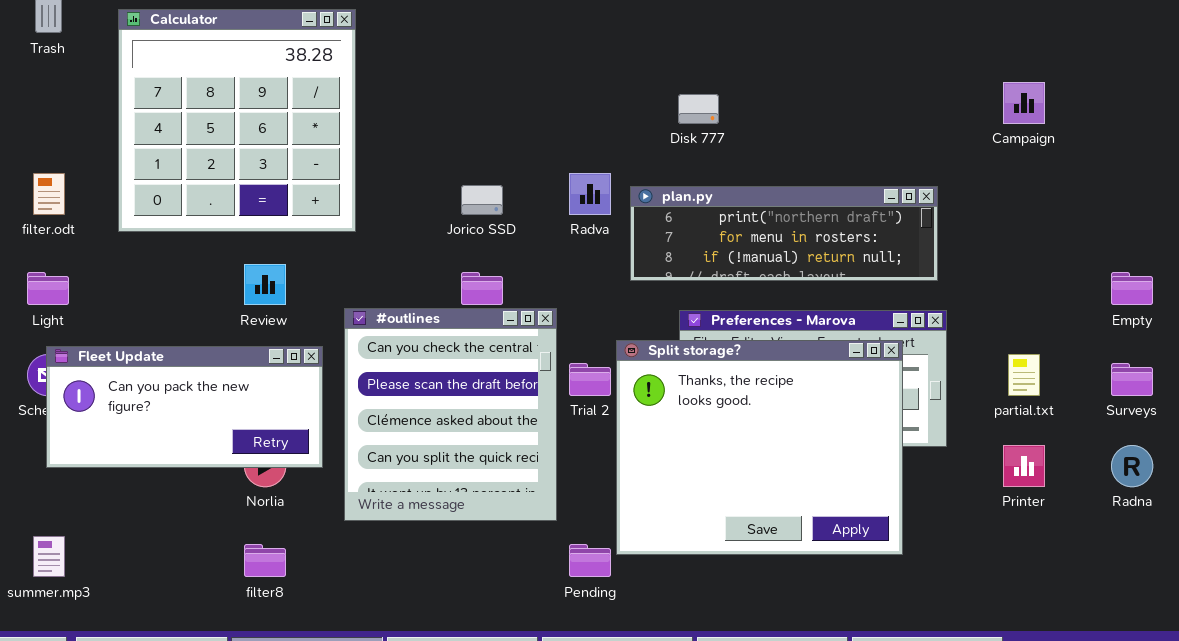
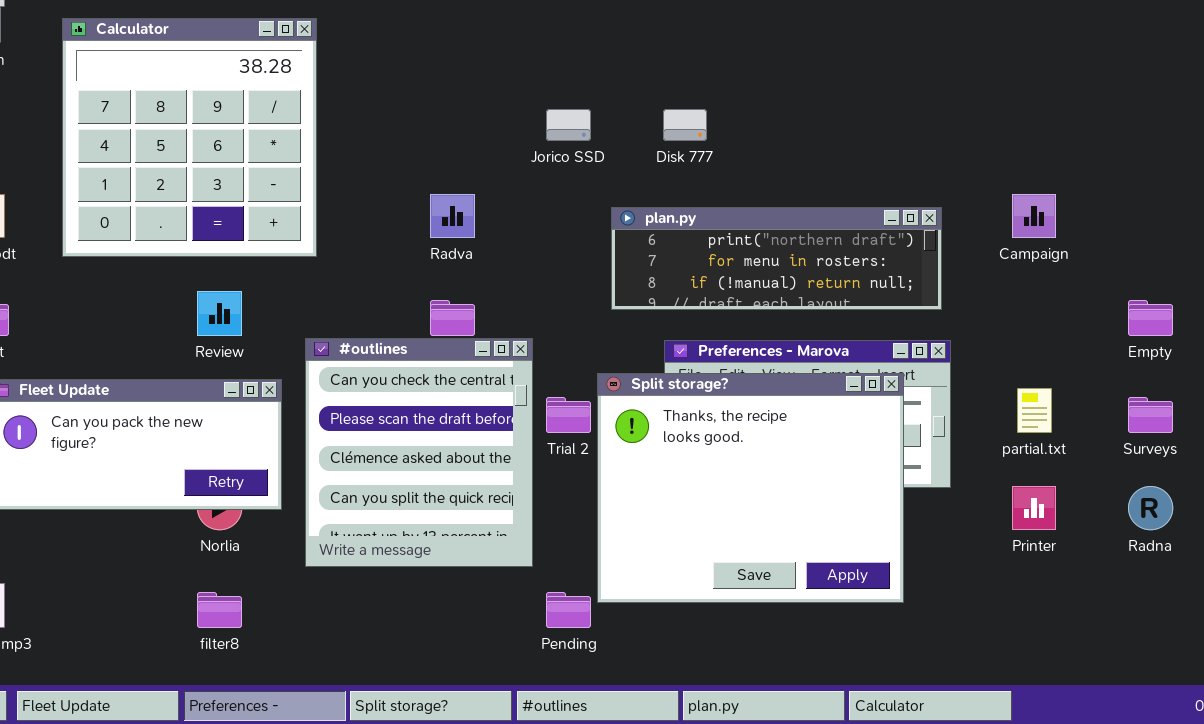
Campaign: [1003,82,1045,124] -> [1012,194,1056,238], moved
Radva: [569,173,611,215] -> [430,194,475,238], moved
Jorico SSD: [461,185,503,215] -> [546,109,591,141], moved

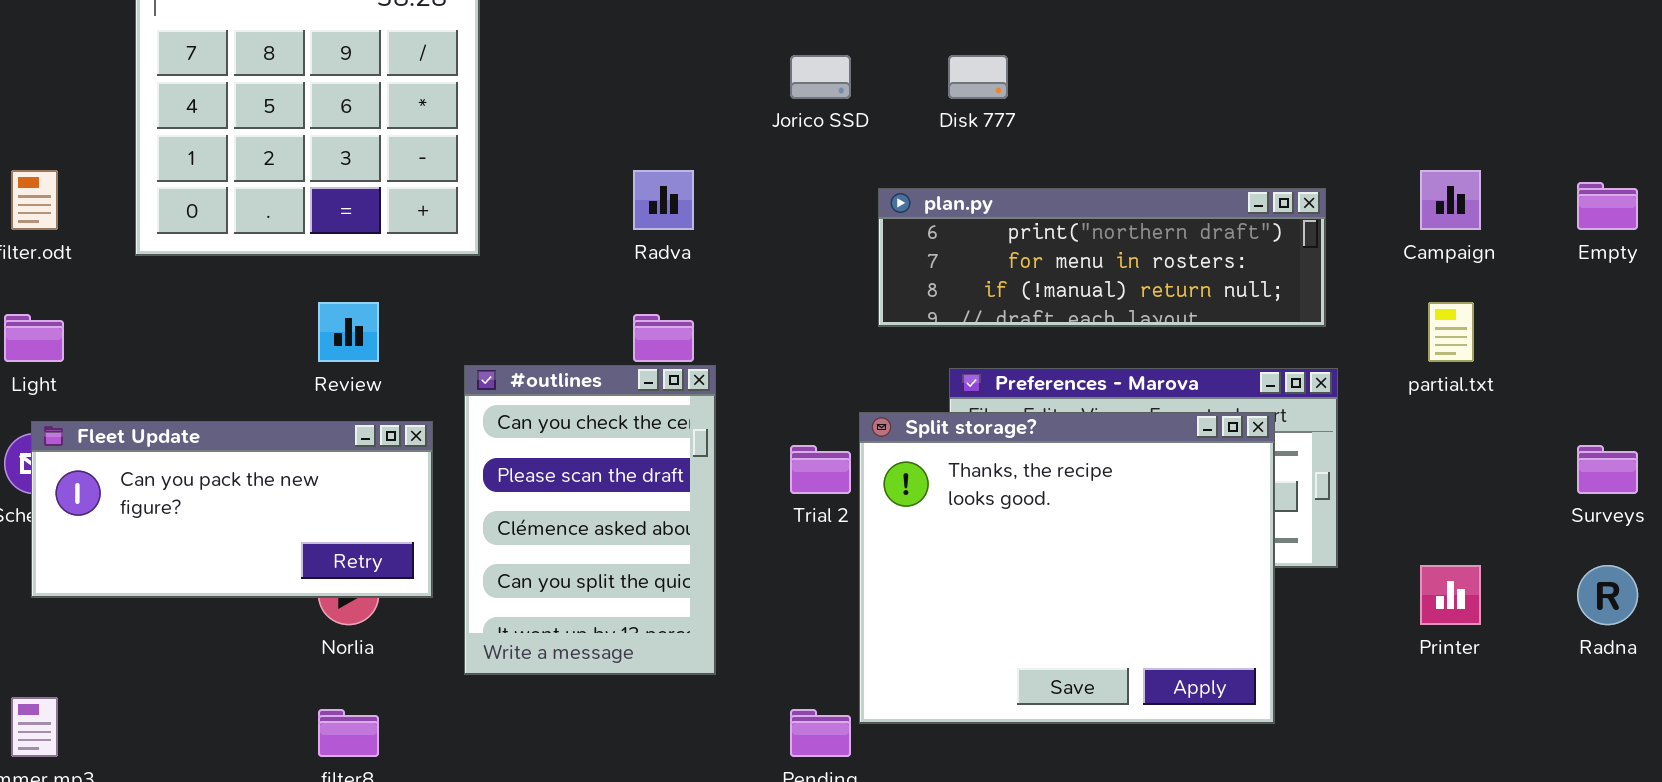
Empty: [1128,300,1173,336] -> [1577,182,1638,230], moved
#outlines: [305,338,533,567] -> [464,365,716,675], resized
partial.txt: [1017,388,1052,433] -> [1428,302,1474,362], moved

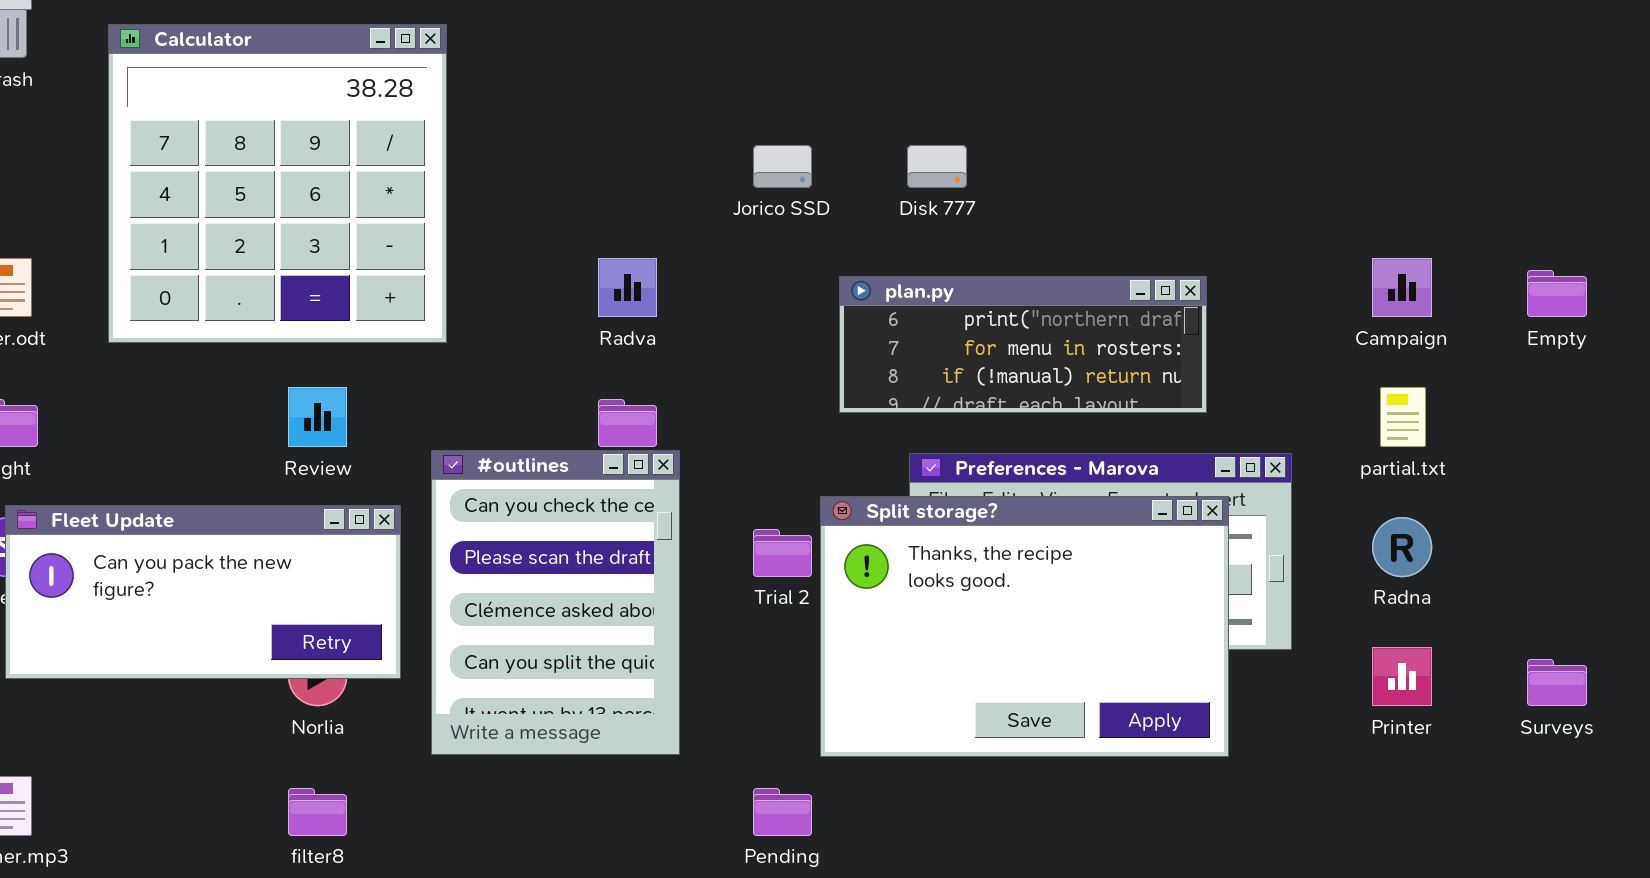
plan.py: [878,188,1326,327] -> [839,276,1207,413], resized
Split storage?: [859,412,1275,724] -> [820,496,1229,757], resized
Surveys: [1577,445,1638,494] -> [1527,659,1587,706], moved
Radna: [1577,565,1638,625] -> [1372,517,1432,577], moved

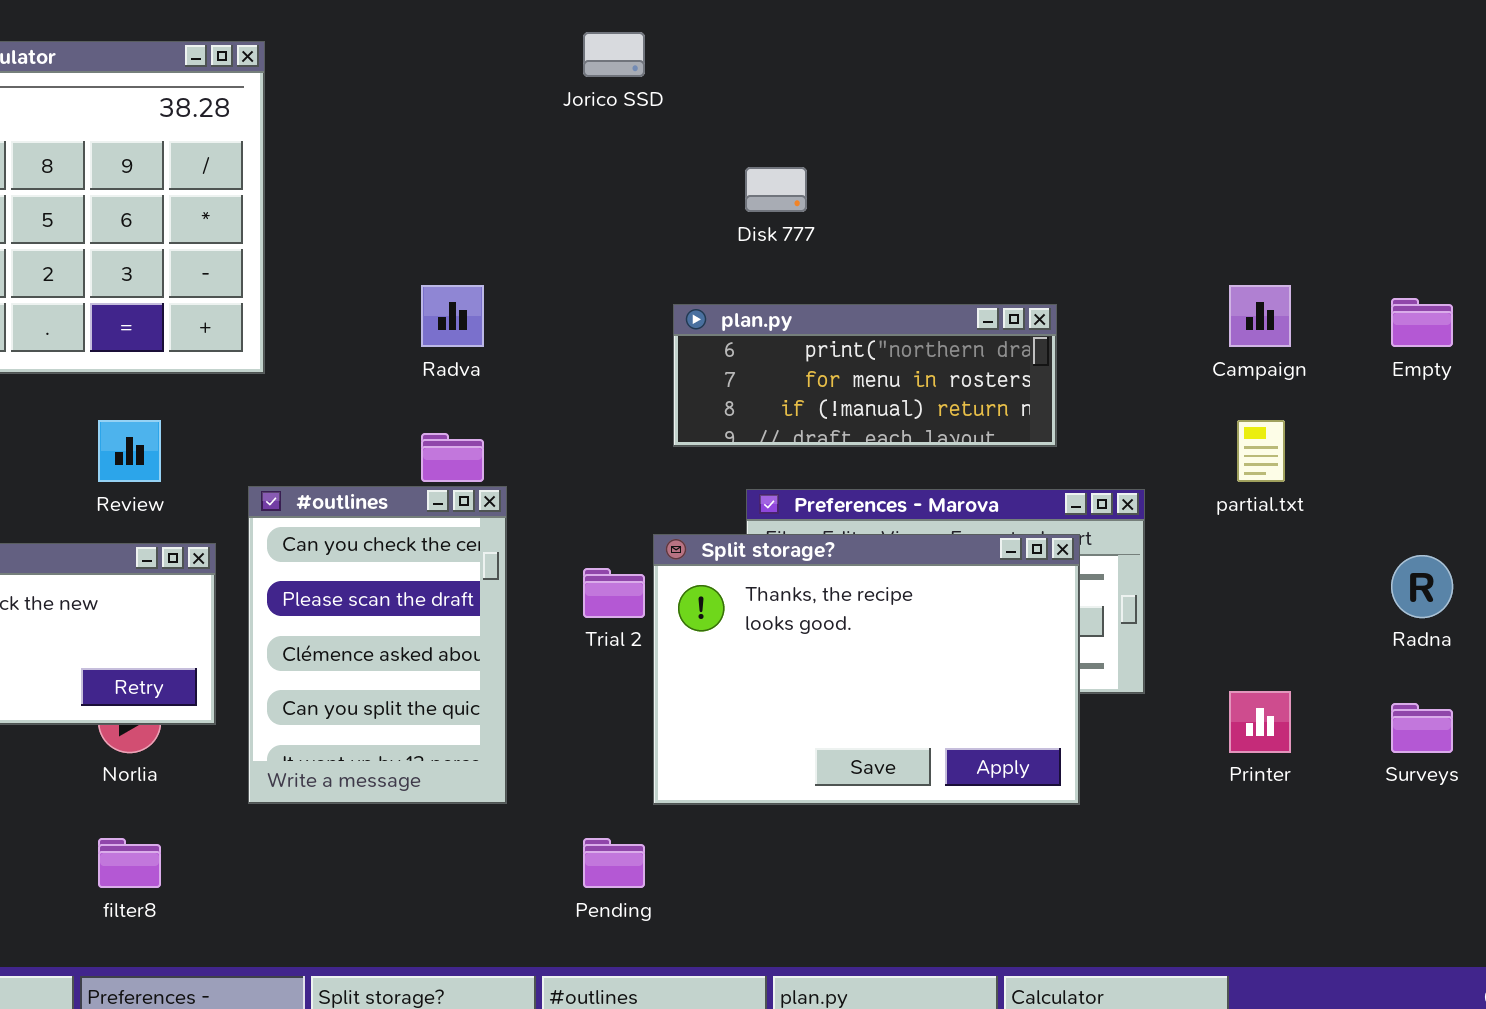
Jorico SSD: [753,145,812,188] -> [583,32,645,77], moved
Radna: [1372,517,1432,577] -> [1391,555,1453,618], moved

